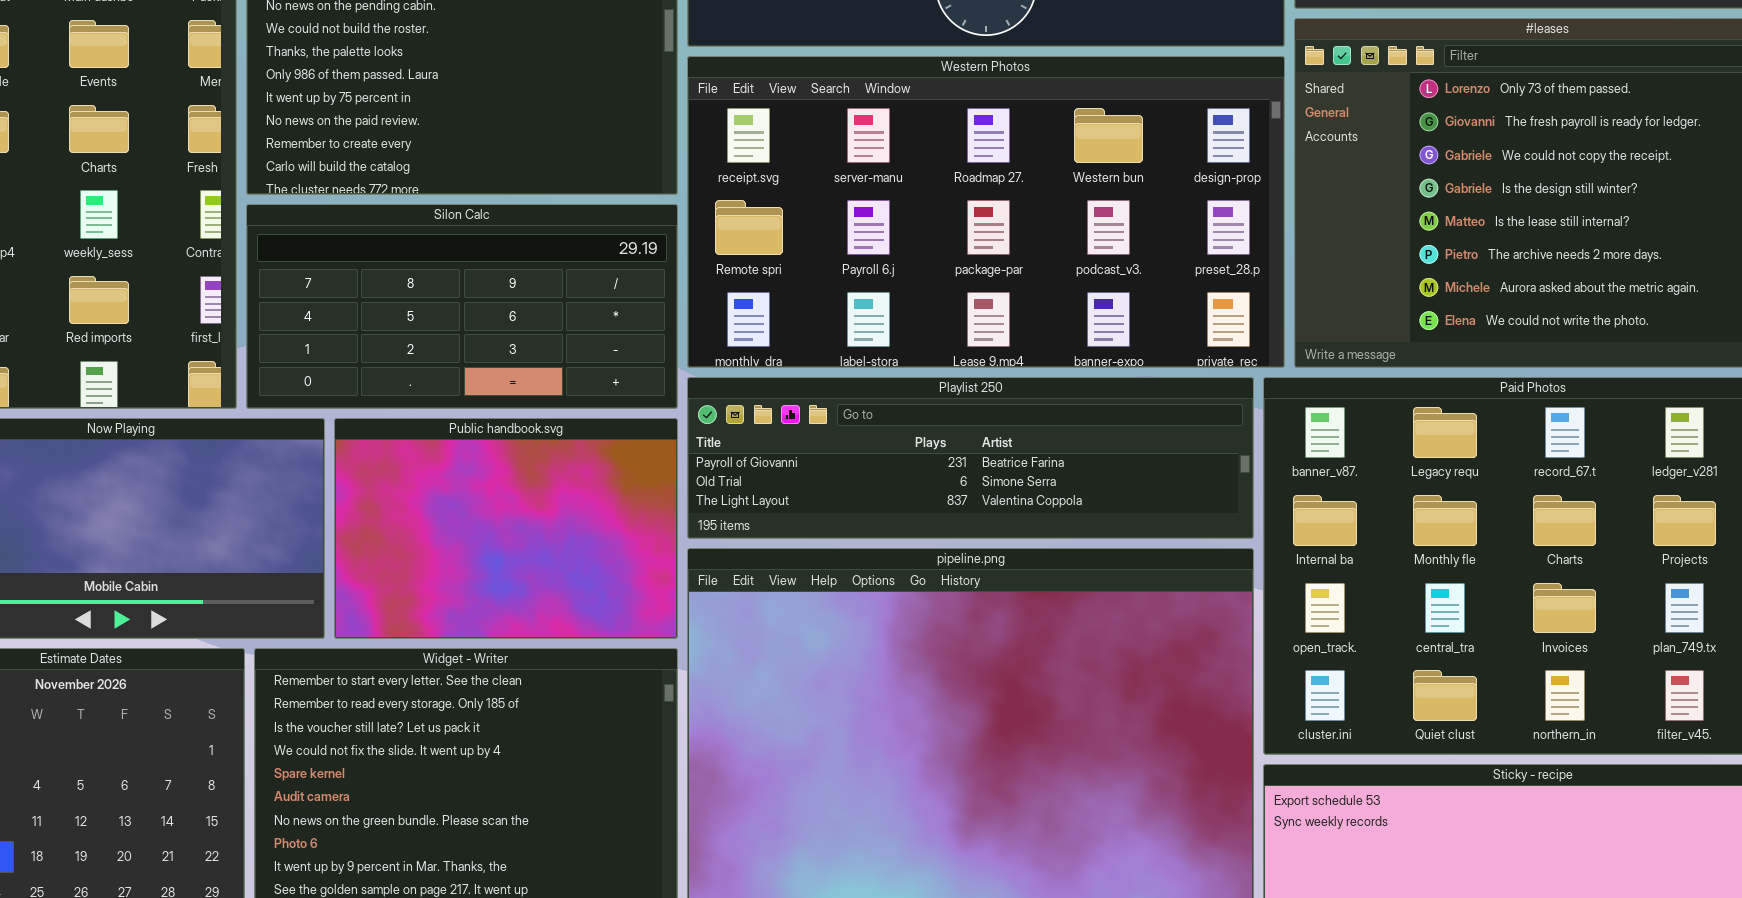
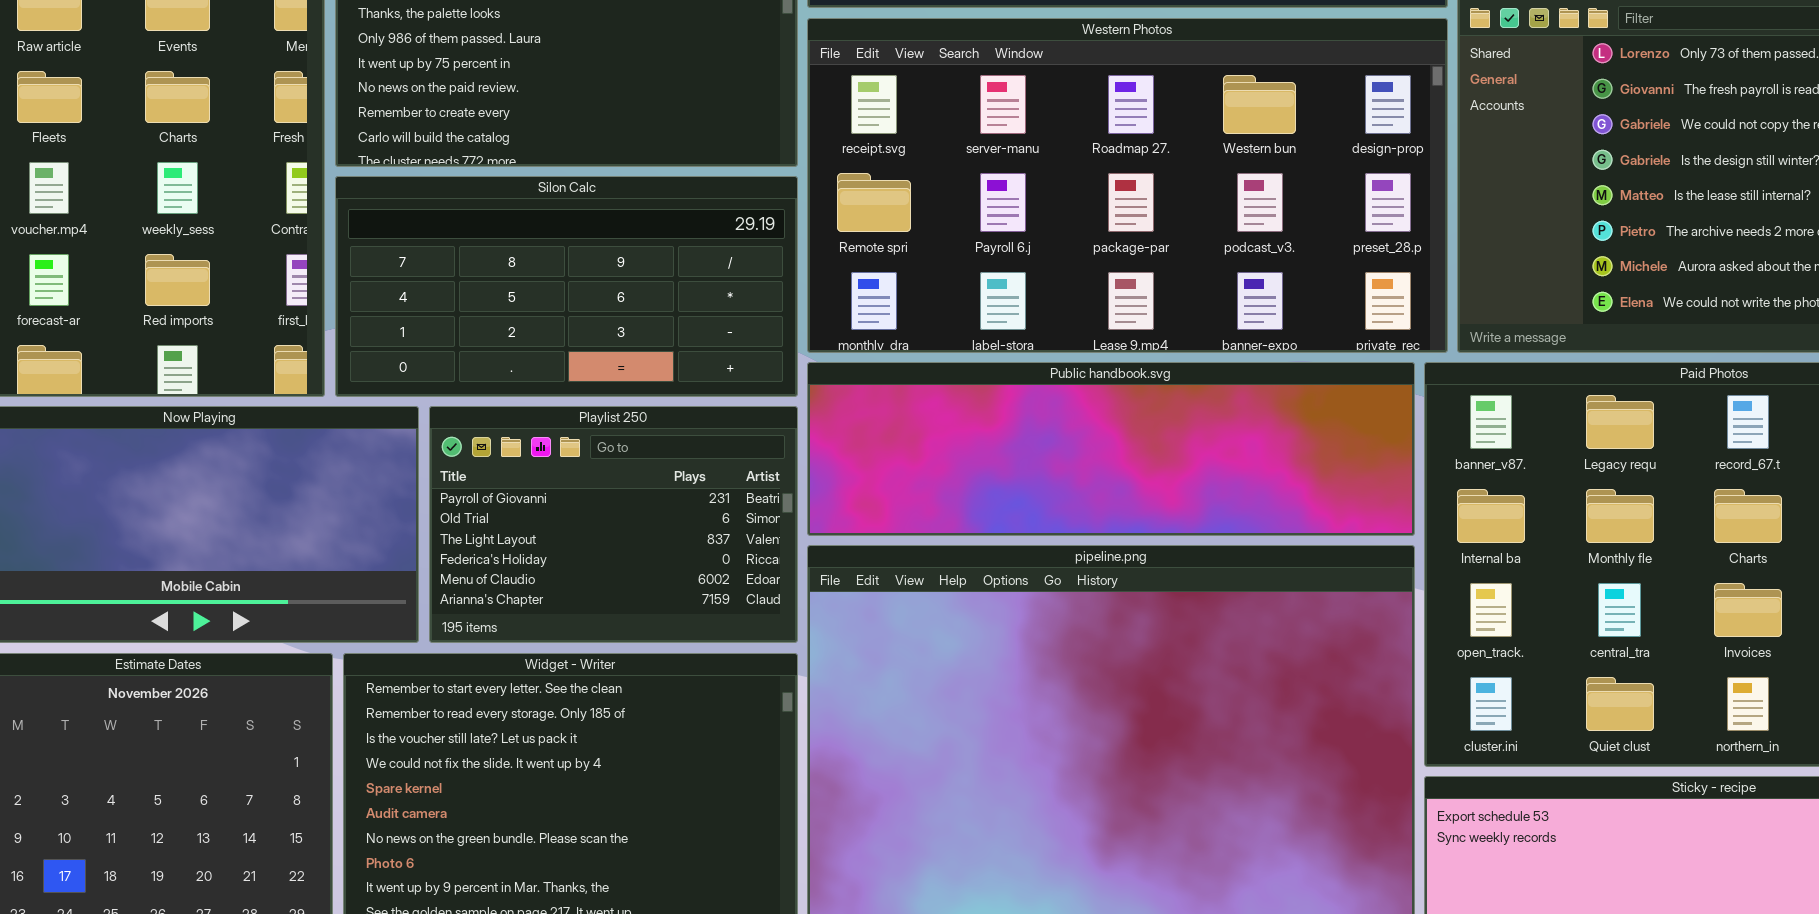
Playlist 250: [687,377,1254,539] -> [429,406,798,643], moved, resized
Public handbook.svg: [334,418,678,639] -> [807,362,1415,536], moved, resized

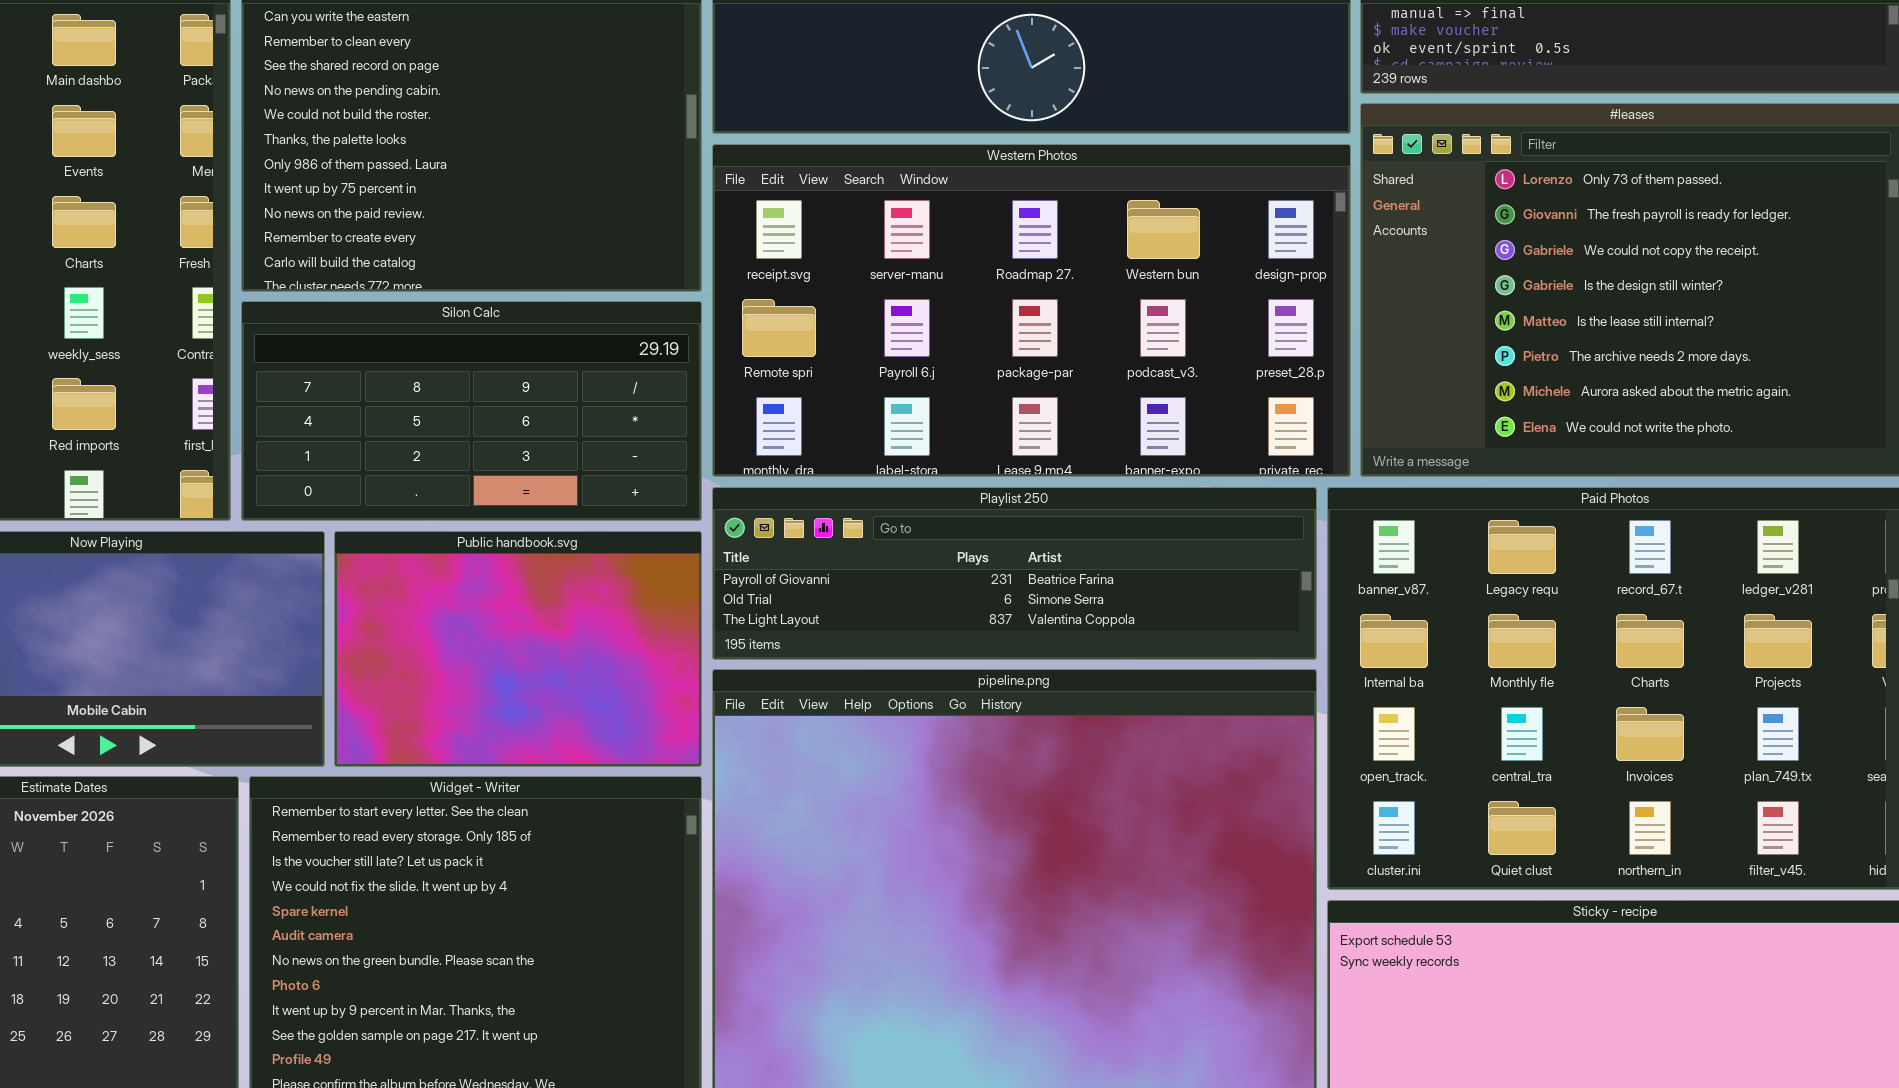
Public handbook.svg: [807,362,1415,536] -> [334,531,702,767], moved, resized
Playlist 250: [429,406,798,643] -> [712,487,1317,660], moved, resized

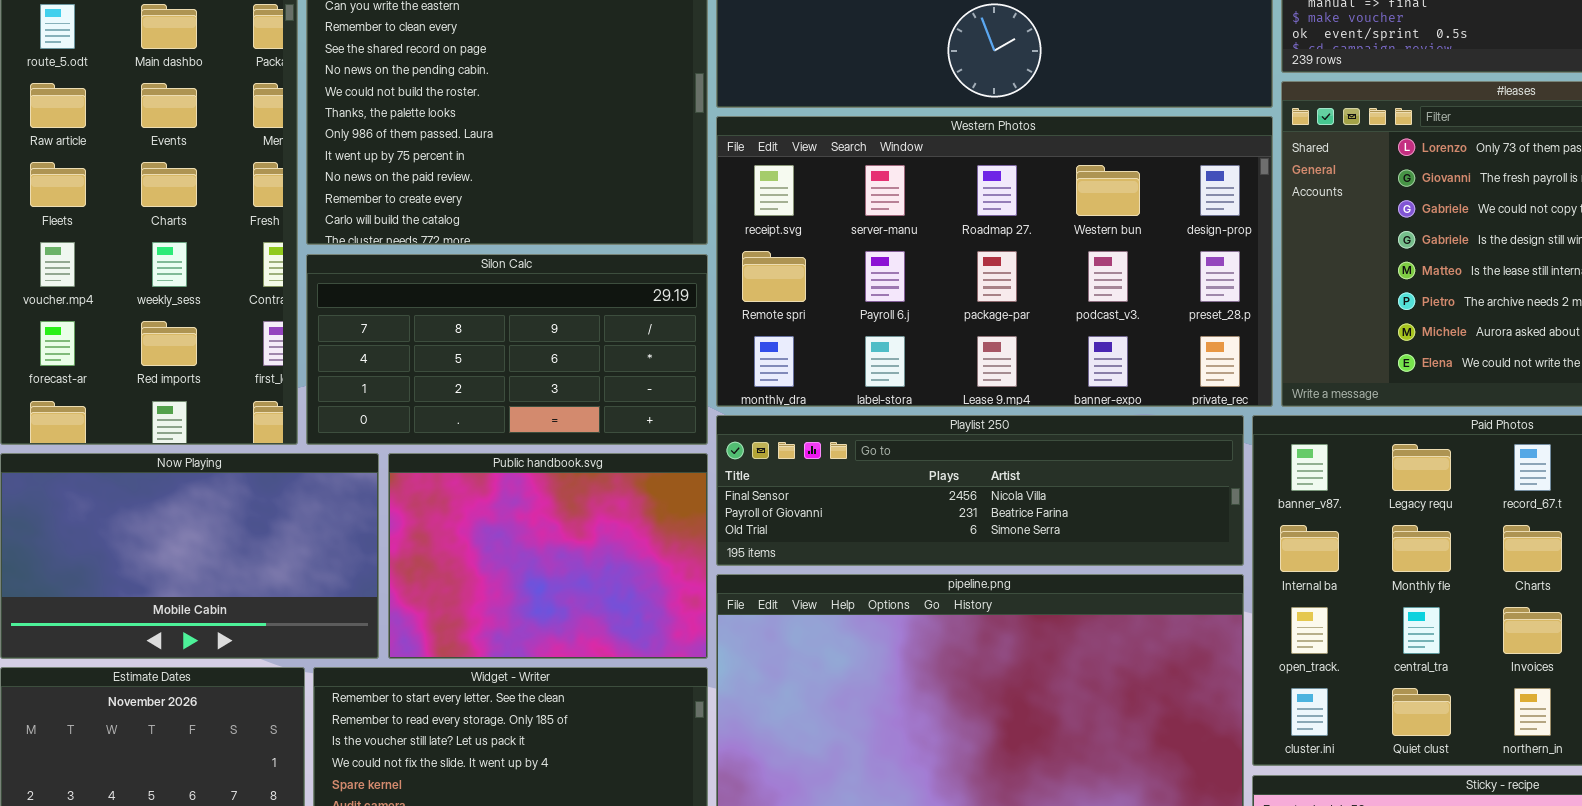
Playlist 250: [712,487,1317,660] -> [716,415,1244,566], scrolled up 1 row

